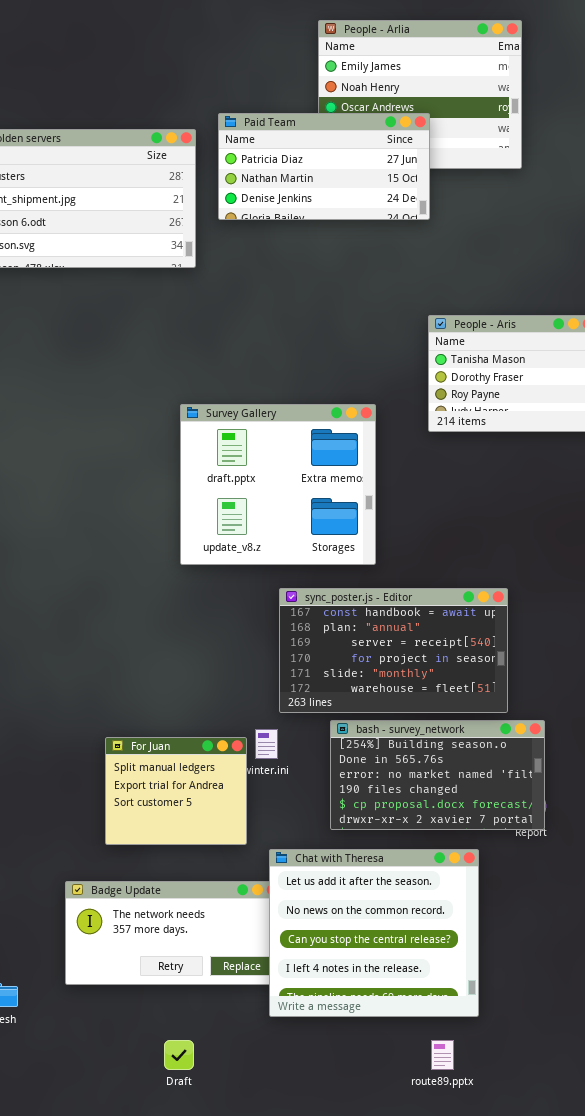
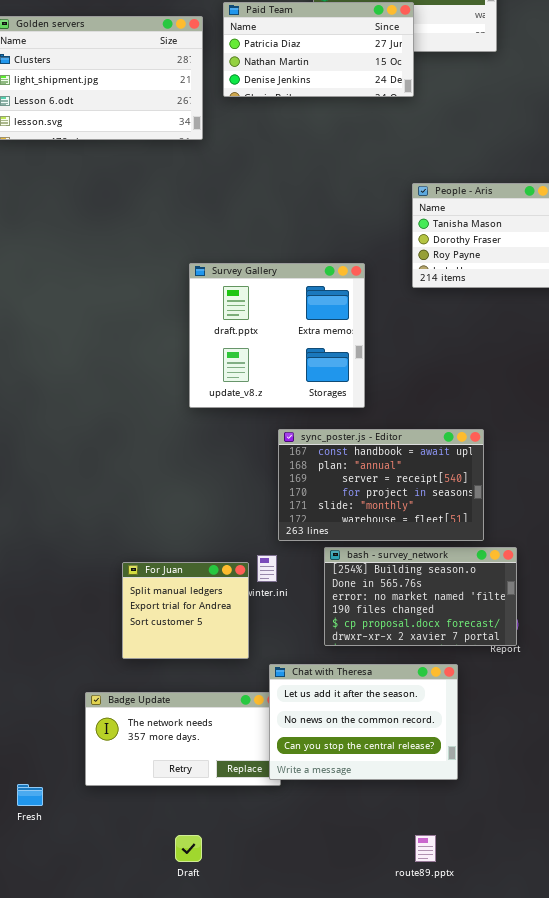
Chat with Theresa: [269,849,479,1017] -> [269,664,458,780], resized

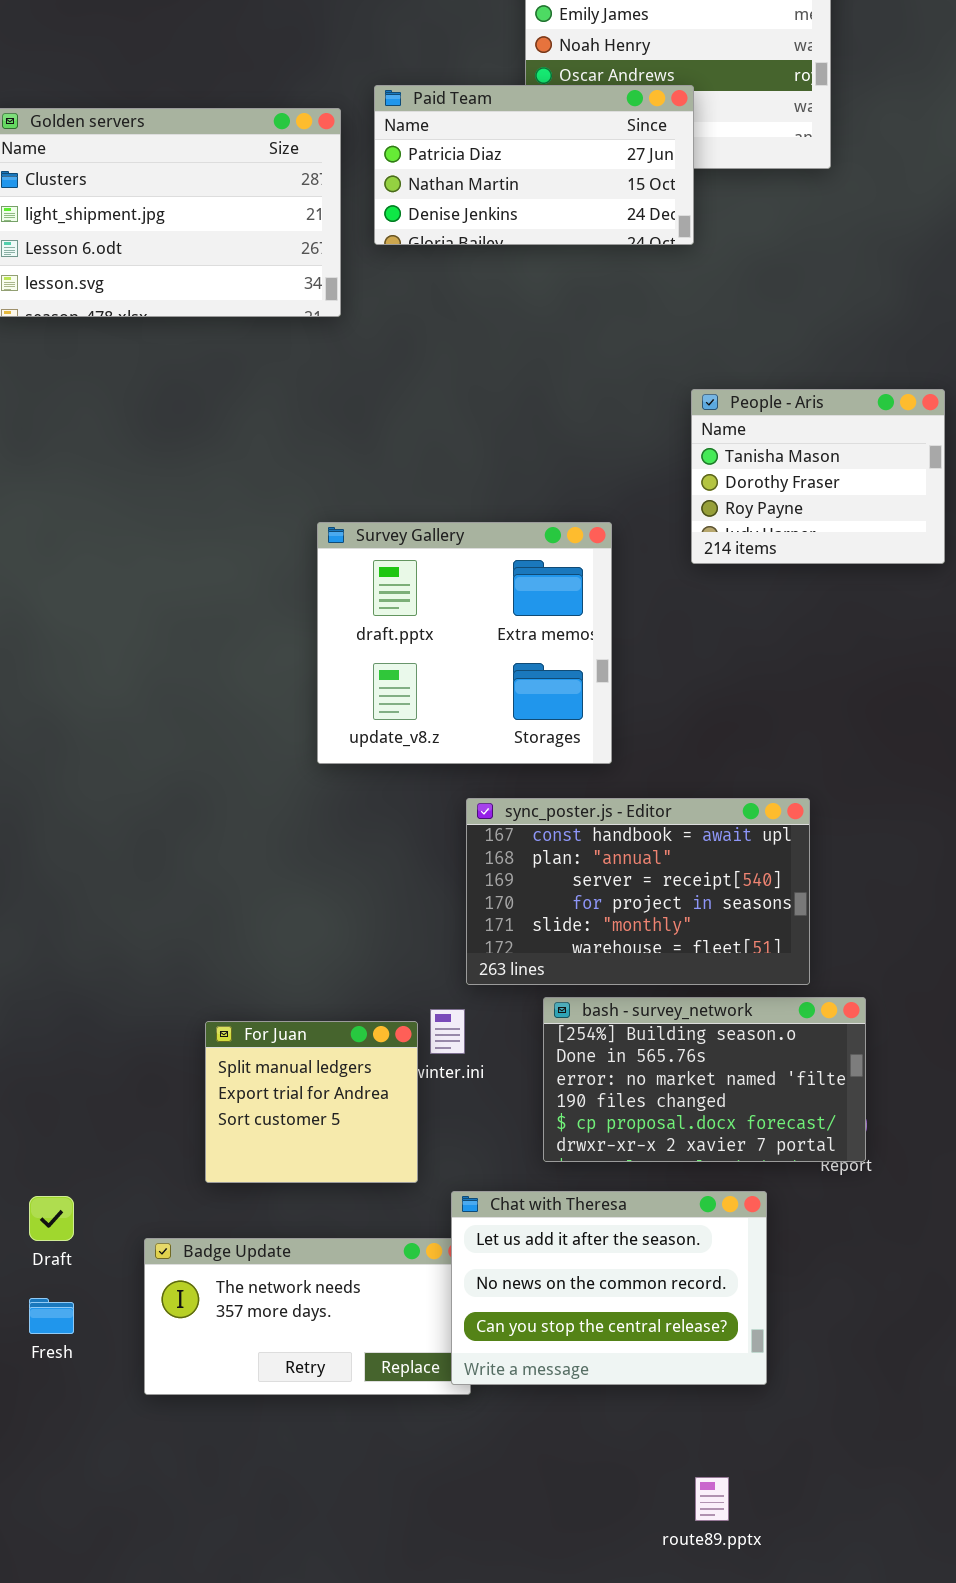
Fresh: [17,784,43,806] -> [29,1298,74,1334], moved
Draft: [175,835,202,862] -> [29,1196,74,1241], moved

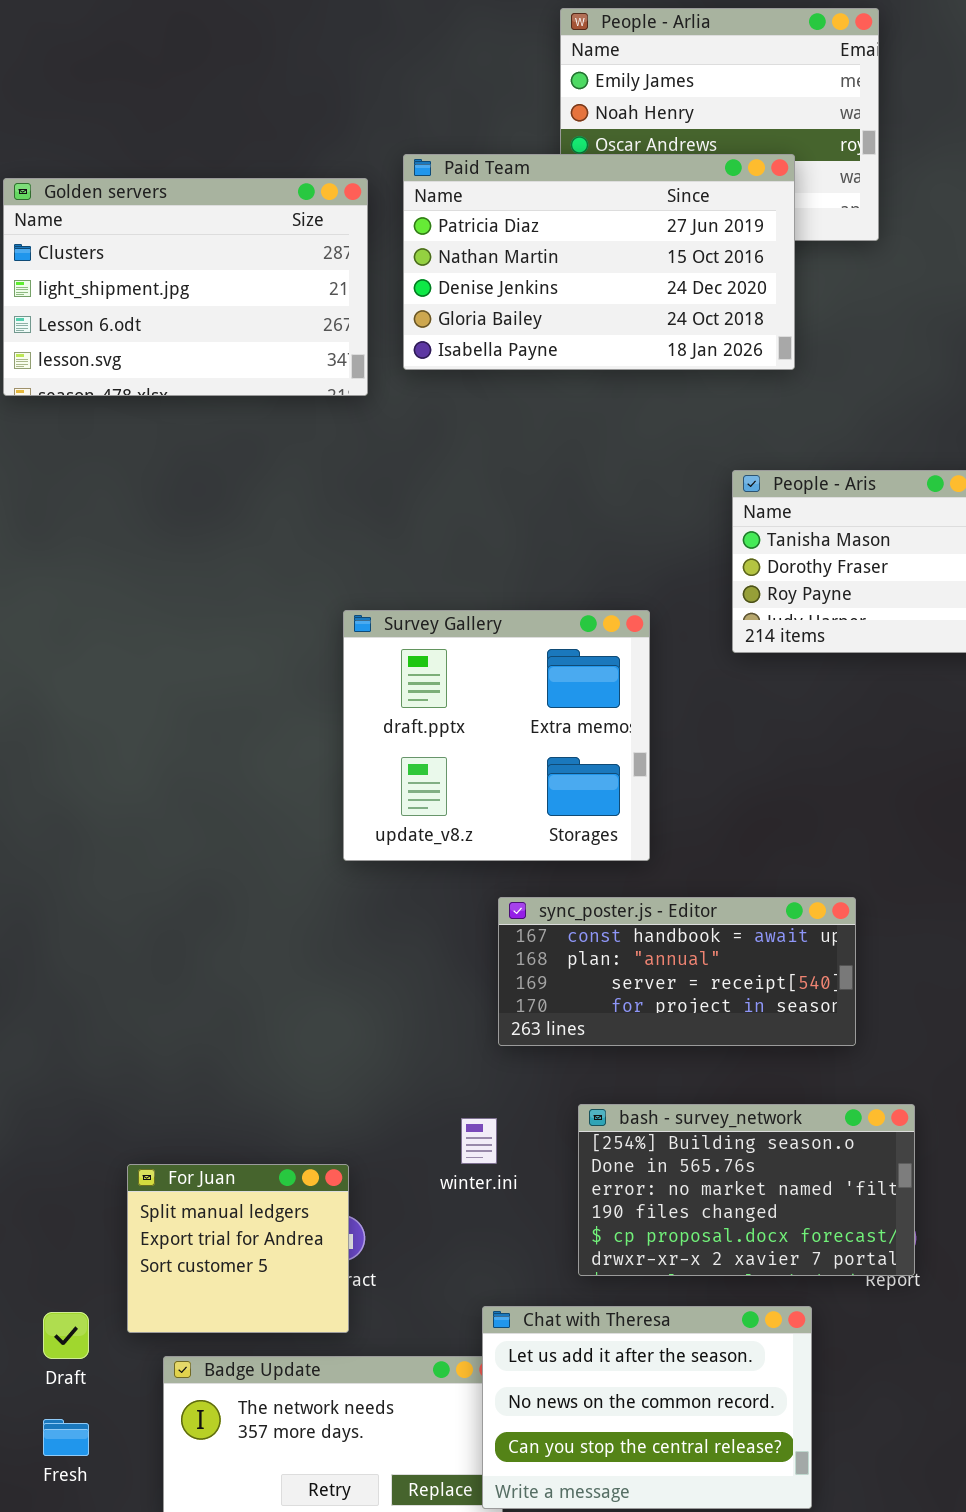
Paid Team: [374,85,694,245] -> [403,154,795,370], resized
sync_poster.js - Editor: [466,798,810,985] -> [498,897,856,1046], resized
For Juan: [205,1021,418,1183] -> [127,1164,349,1333], moved

